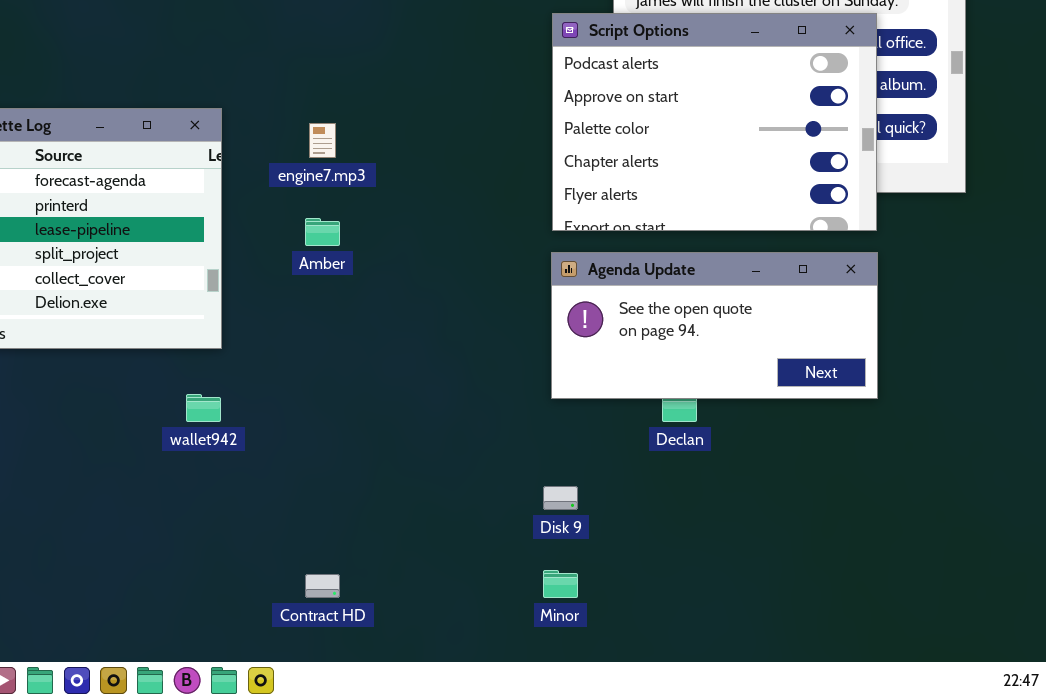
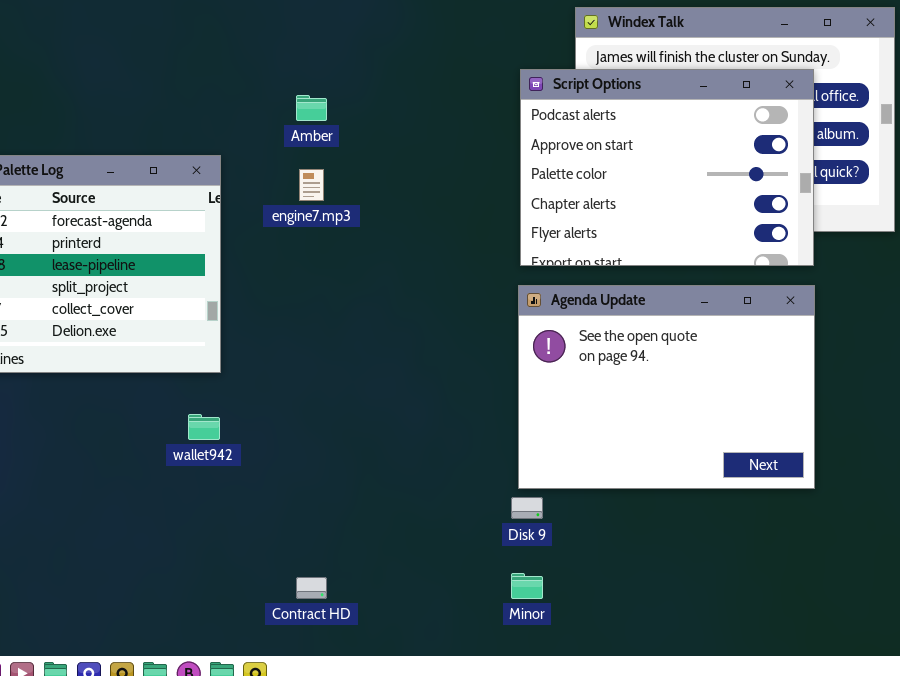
Amber: [305,218,340,246] -> [296,95,327,121], moved
Agenda Update: [551,252,878,399] -> [518,285,815,489], resized

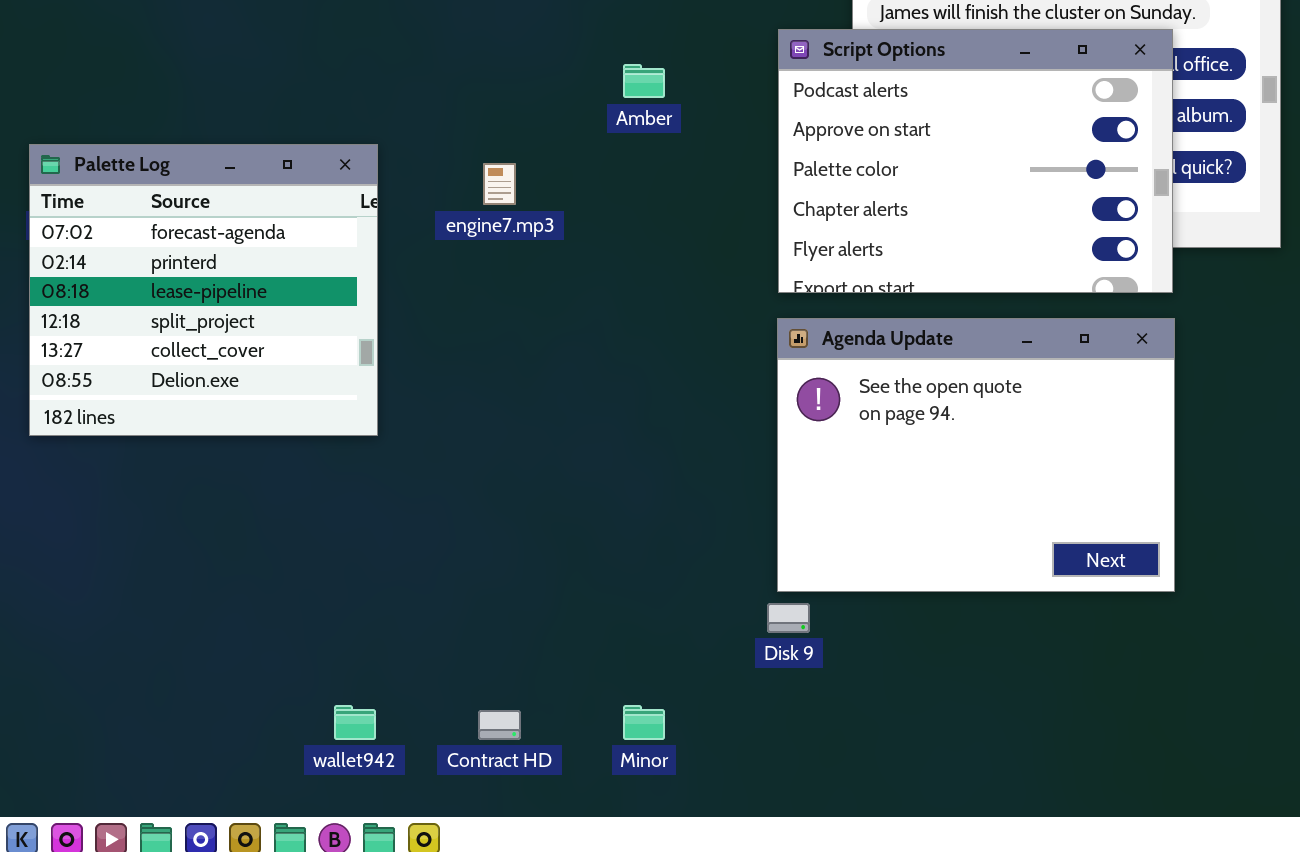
Amber: [296,95,327,121] -> [623,64,665,98], moved
wallet942: [188,414,220,440] -> [334,705,376,740], moved
Minor: [511,573,543,599] -> [623,705,665,740], moved

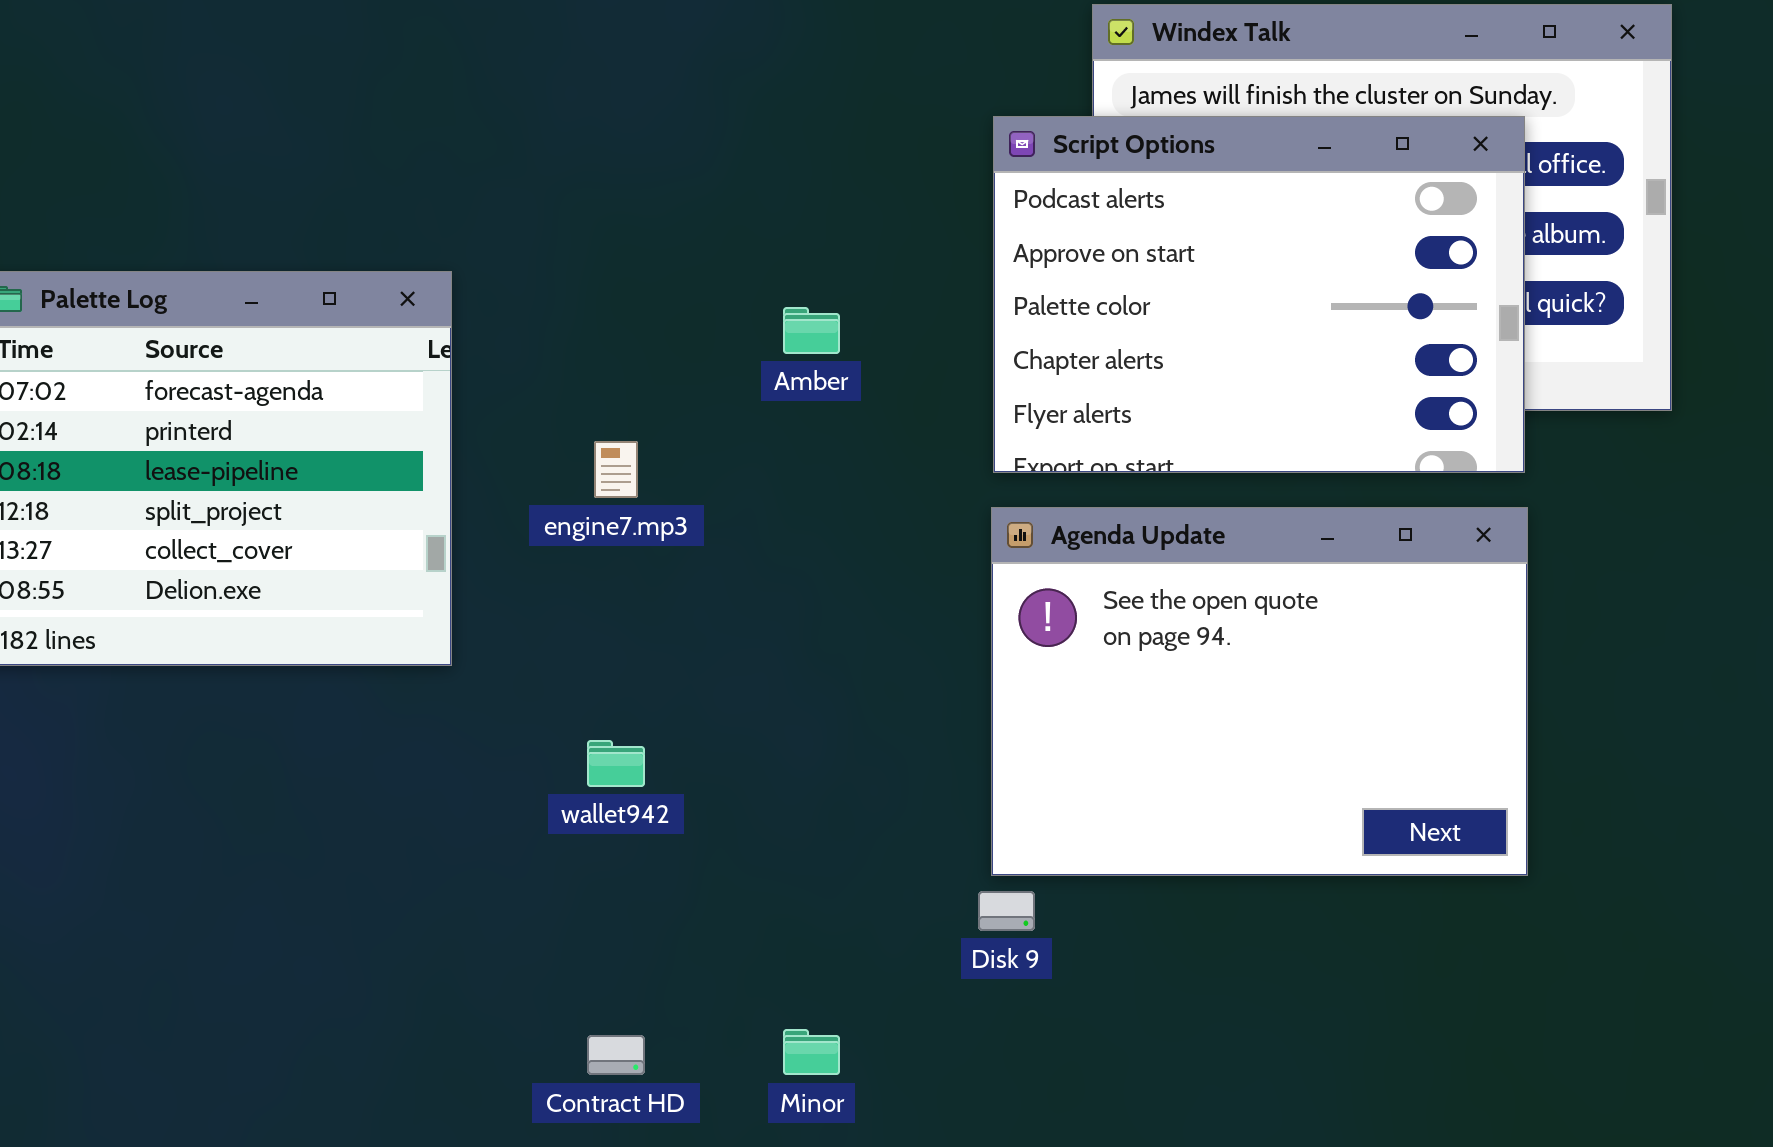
Amber: [623,64,665,98] -> [783,307,840,354], moved
engine7.mp3: [483,163,516,205] -> [594,441,638,498], moved
wallet942: [334,705,376,740] -> [587,740,645,787], moved

